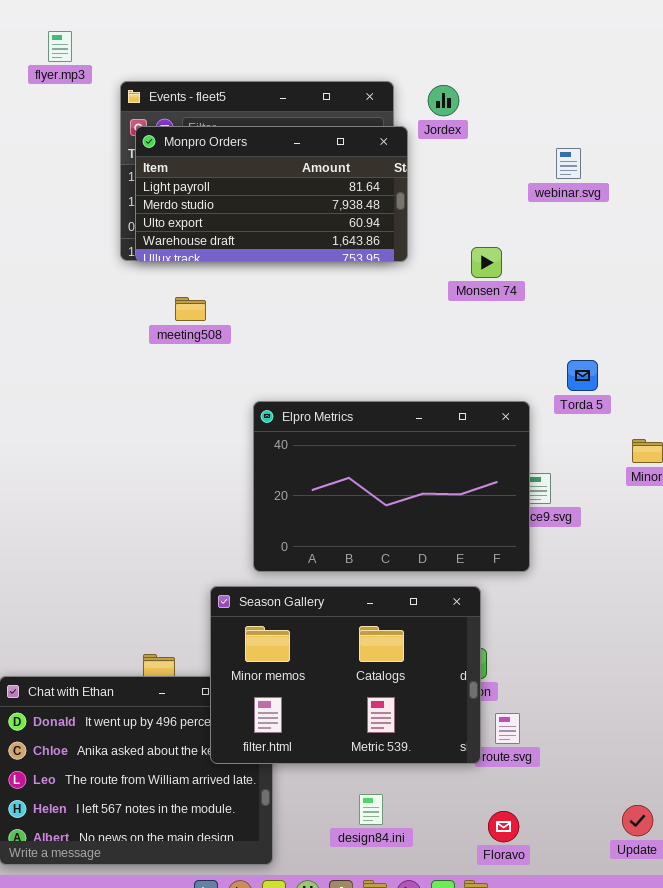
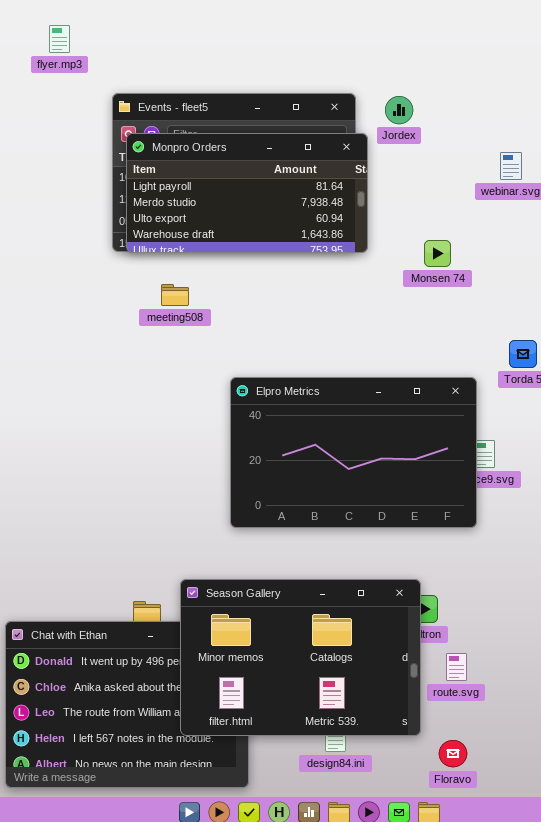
flyer.mp3: [48,31,72,62] -> [49,25,70,53], moved
Season Gallery: [210,586,481,764] -> [180,579,421,736], moved

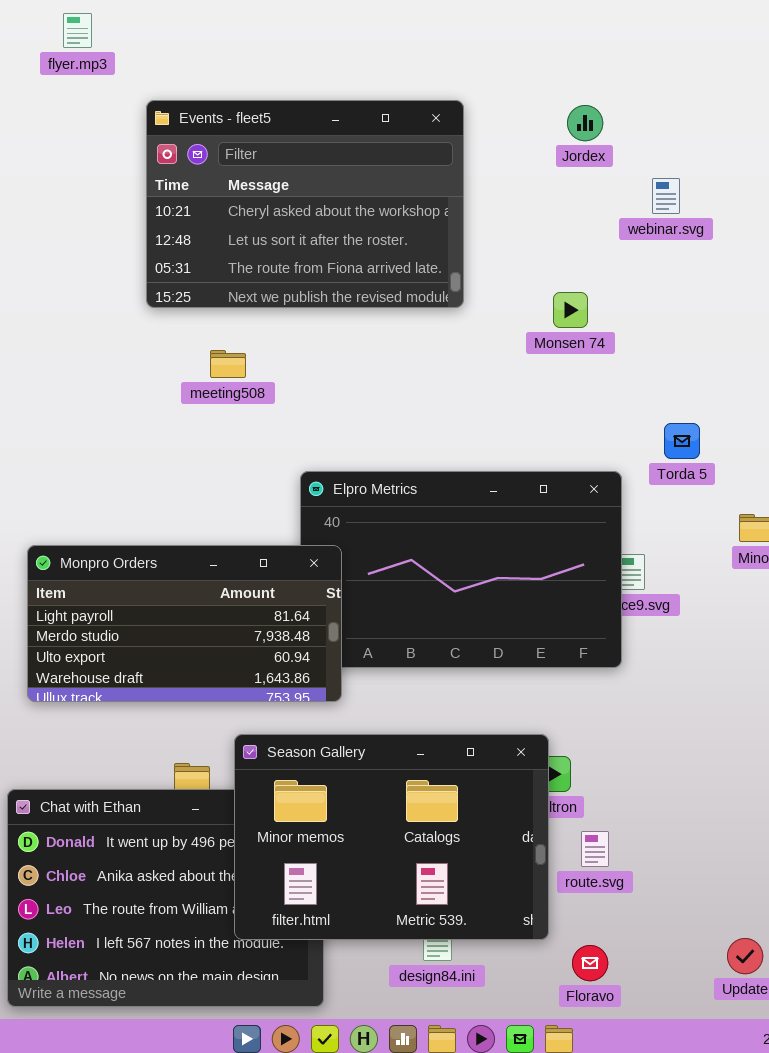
Jordex: [385,96,413,124] -> [567,105,603,141], moved
Monpro Orders: [126,133,368,253] -> [27,545,342,702], moved

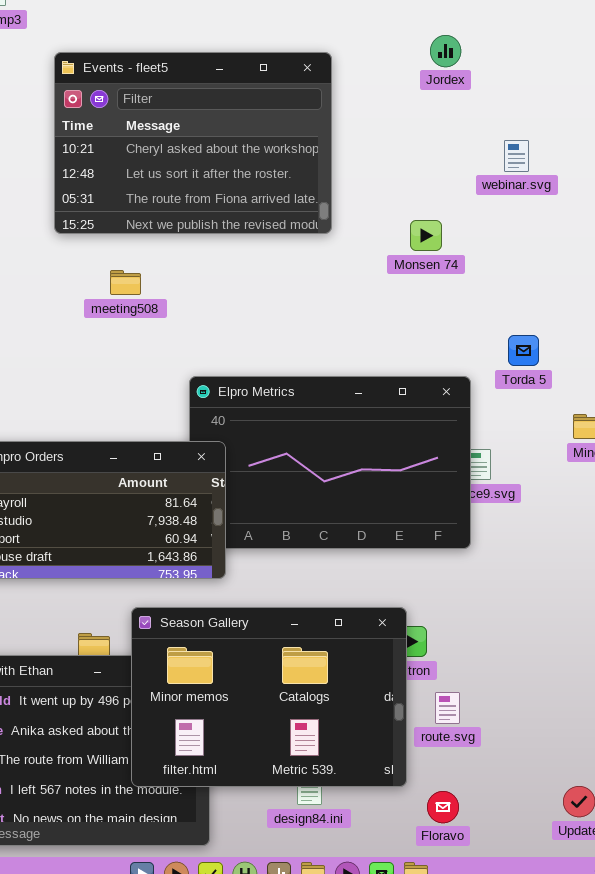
Jordex: [567,105,603,141] -> [430,35,461,67], moved
webinar.svg: [652,178,680,214] -> [504,140,529,172], moved

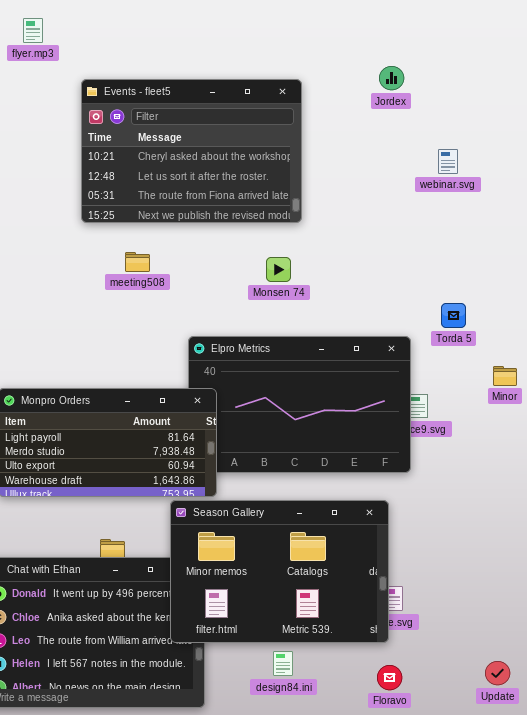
Monsen 74: [410,220,442,251] -> [266,257,291,282], moved
Season Gallery: [131,607,407,787] -> [170,500,389,643], moved

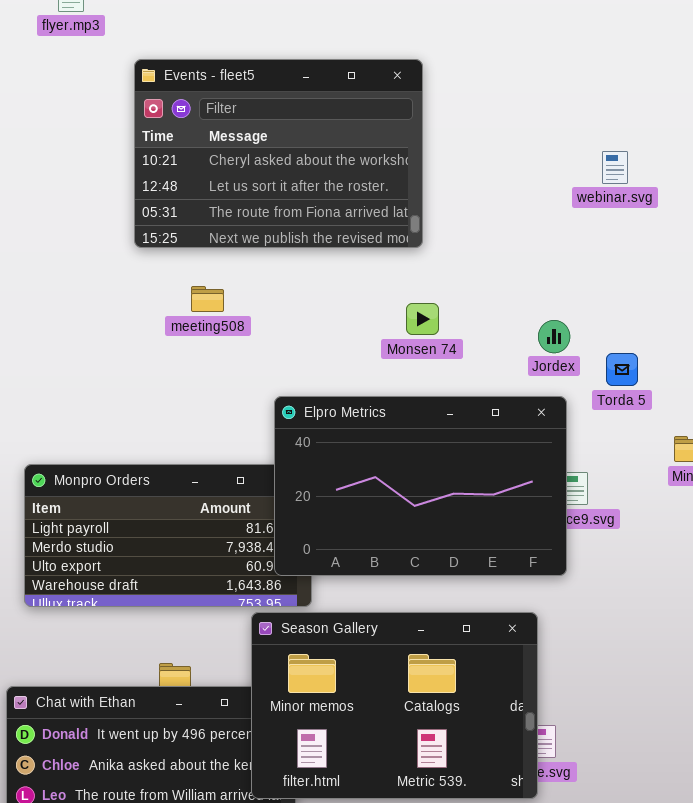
Jordex: [379,66,404,90] -> [538,320,570,353], moved
Monsen 74: [266,257,291,282] -> [406,303,439,335], moved
Elpro Metrics: [188,336,411,473] -> [274,396,567,576], raised

